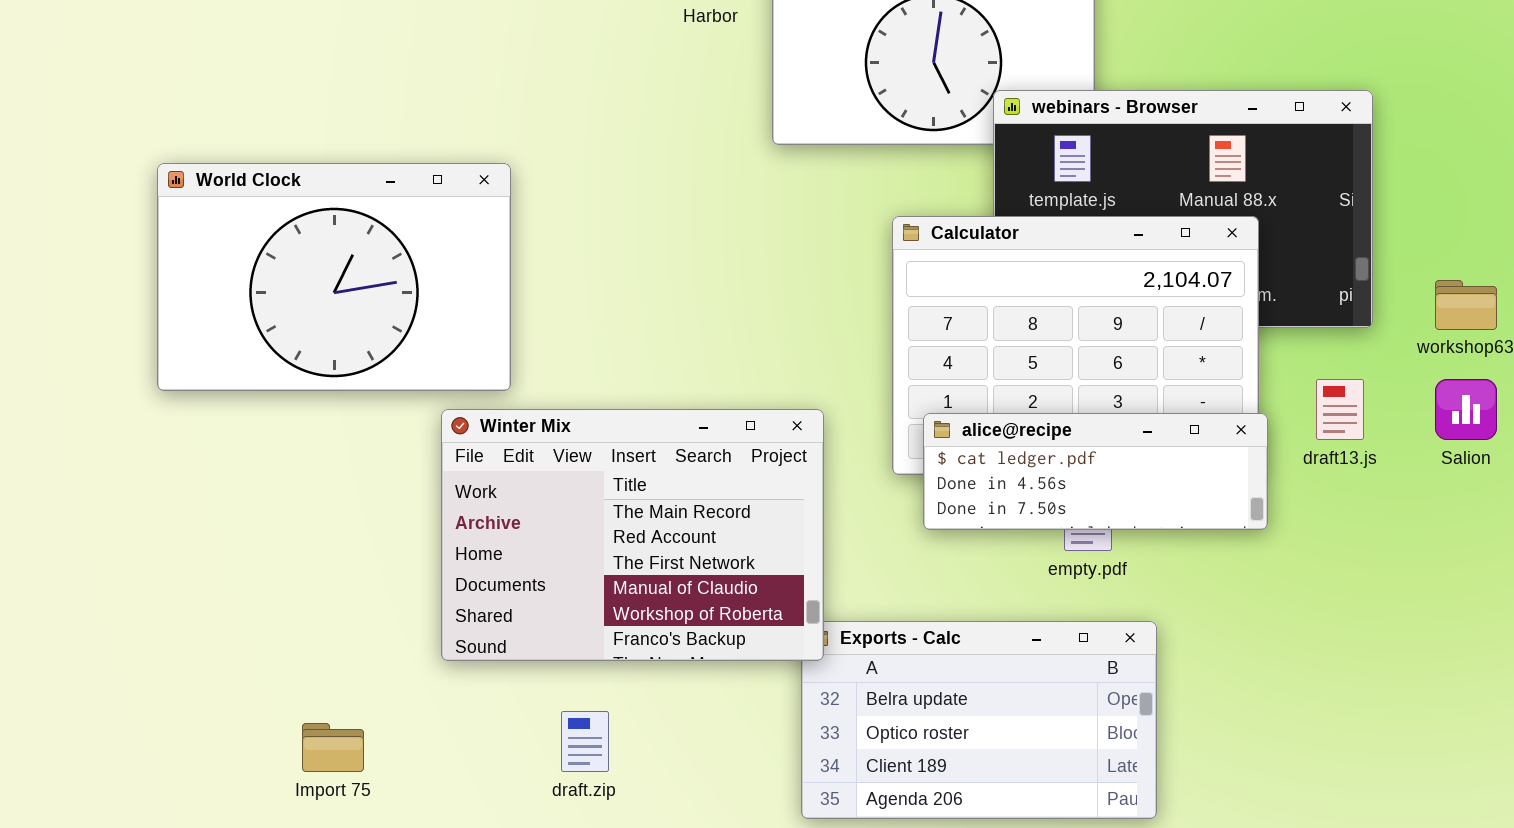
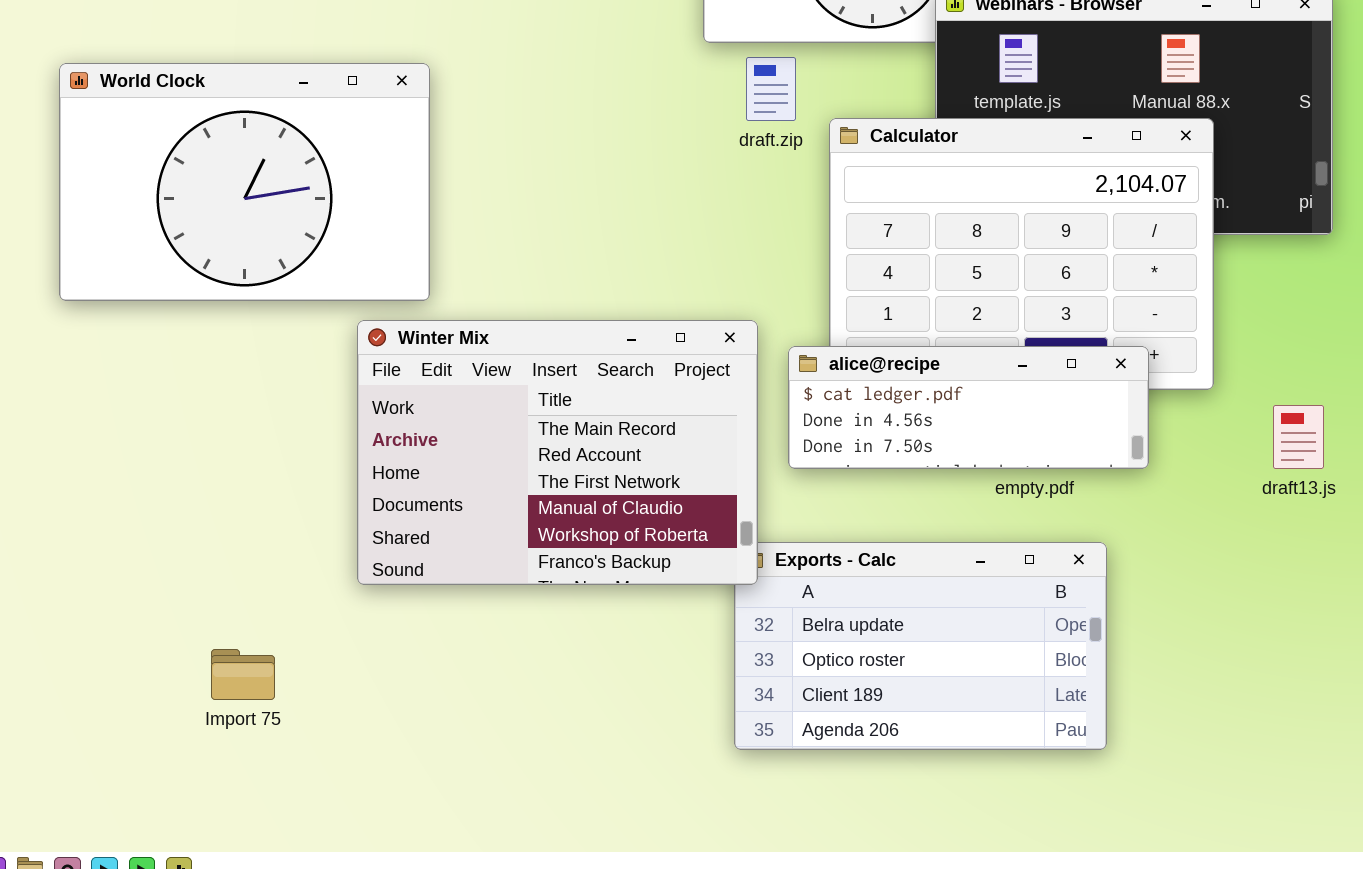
draft13.js: [1316,379,1364,440] -> [1273,405,1324,469], moved
alice@recipe: [923,413,1268,530] -> [788,346,1149,469], moved
draft.zip: [561,711,609,772] -> [746,57,796,121], moved

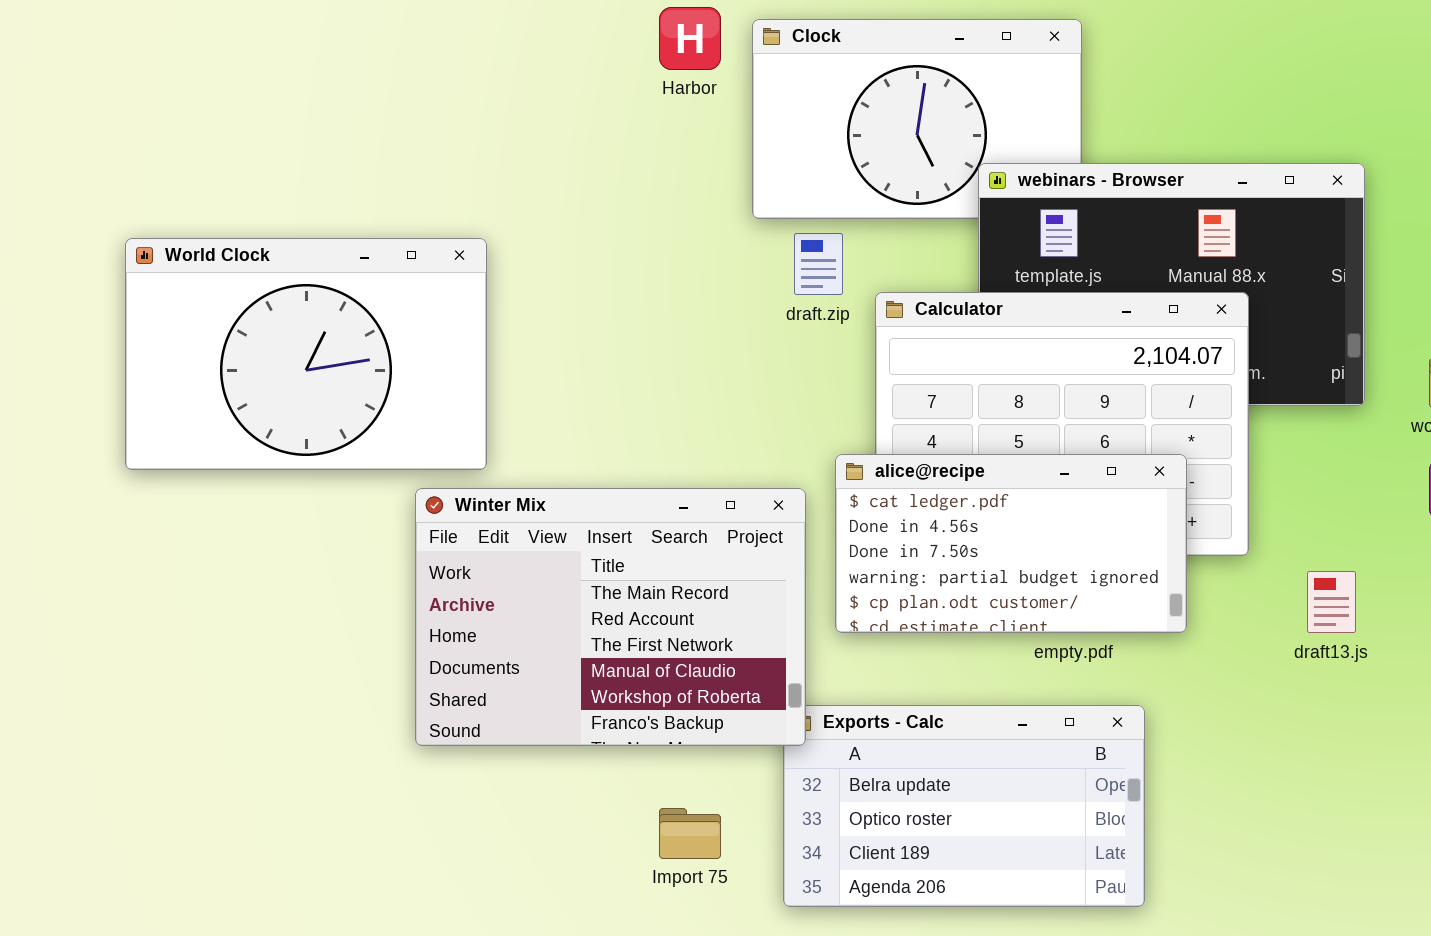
alice@recipe: [788,346,1149,469] -> [835,454,1187,633], resized
Import 75: [211,649,275,700] -> [659,808,721,859], moved

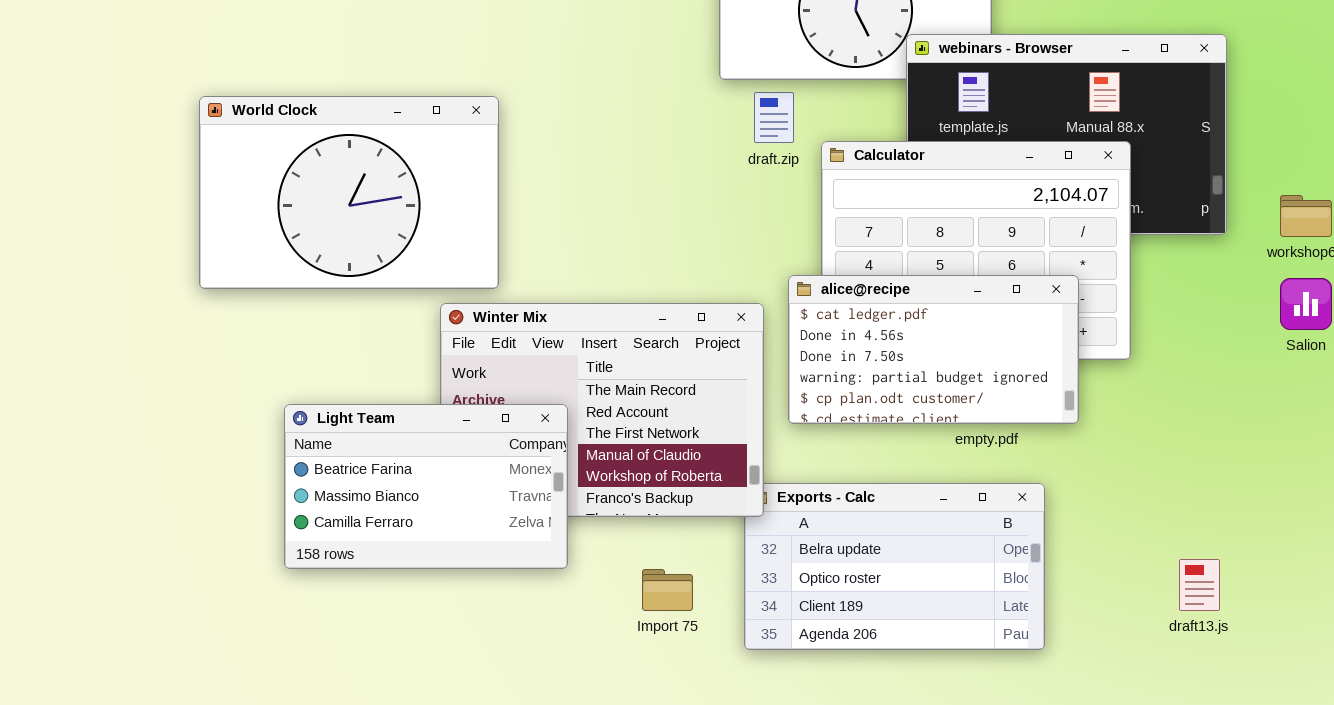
draft13.js: [1307,571,1356,633] -> [1179,559,1220,611], moved
Light Team: none -> [284,404,568,569], opened

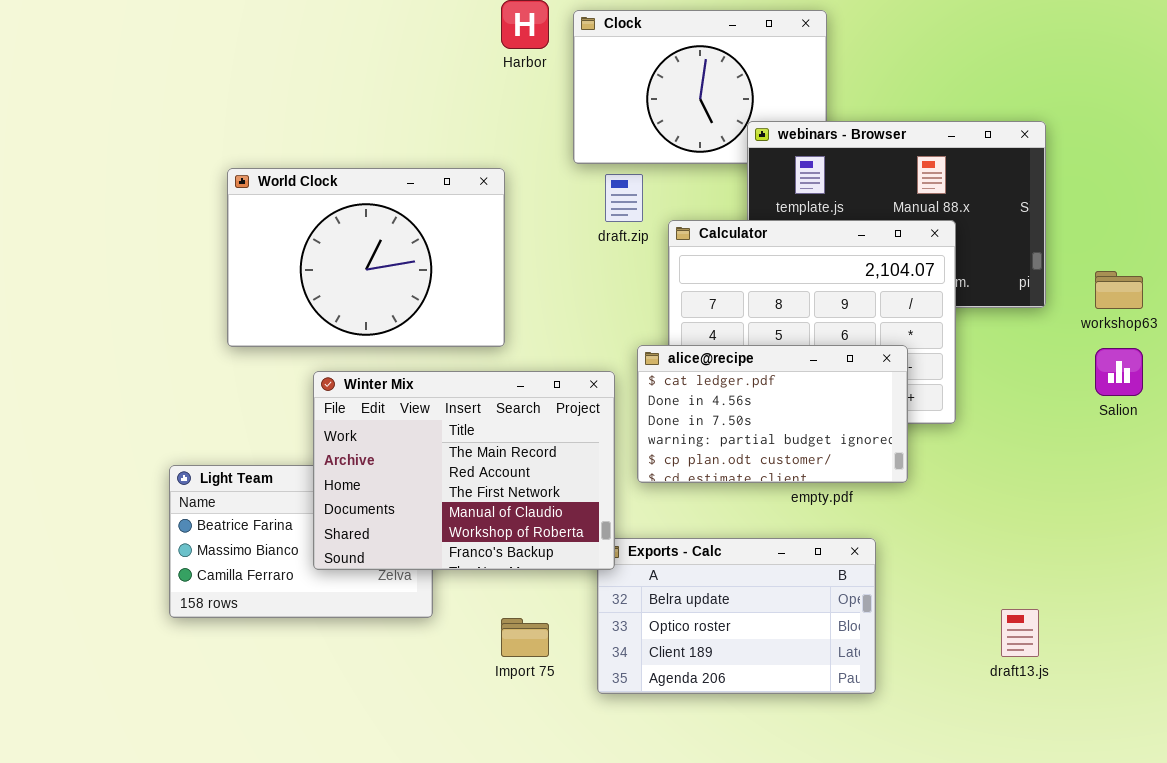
World Clock: [199,96,499,289] -> [227,168,505,347], moved
Winter Mix: [440,303,764,517] -> [313,371,615,570], raised

